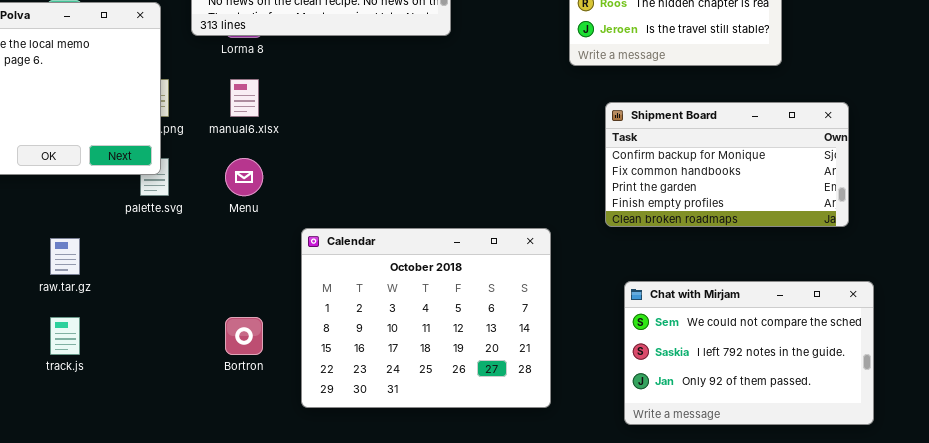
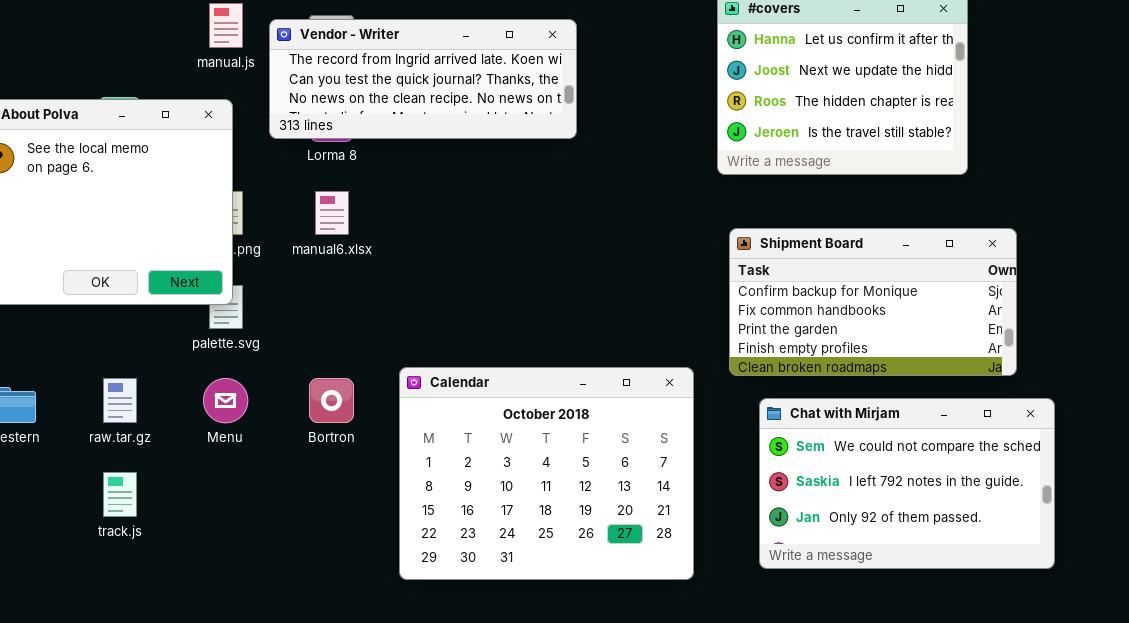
Shipment Board: [605,102,849,227] -> [729,228,1017,376], moved
Menu: [225,158,263,196] -> [203,378,248,423], moved
Chat with Mirjam: [624,281,874,425] -> [759,398,1055,569], moved
Bortron: [225,317,263,355] -> [309,378,354,423], moved

